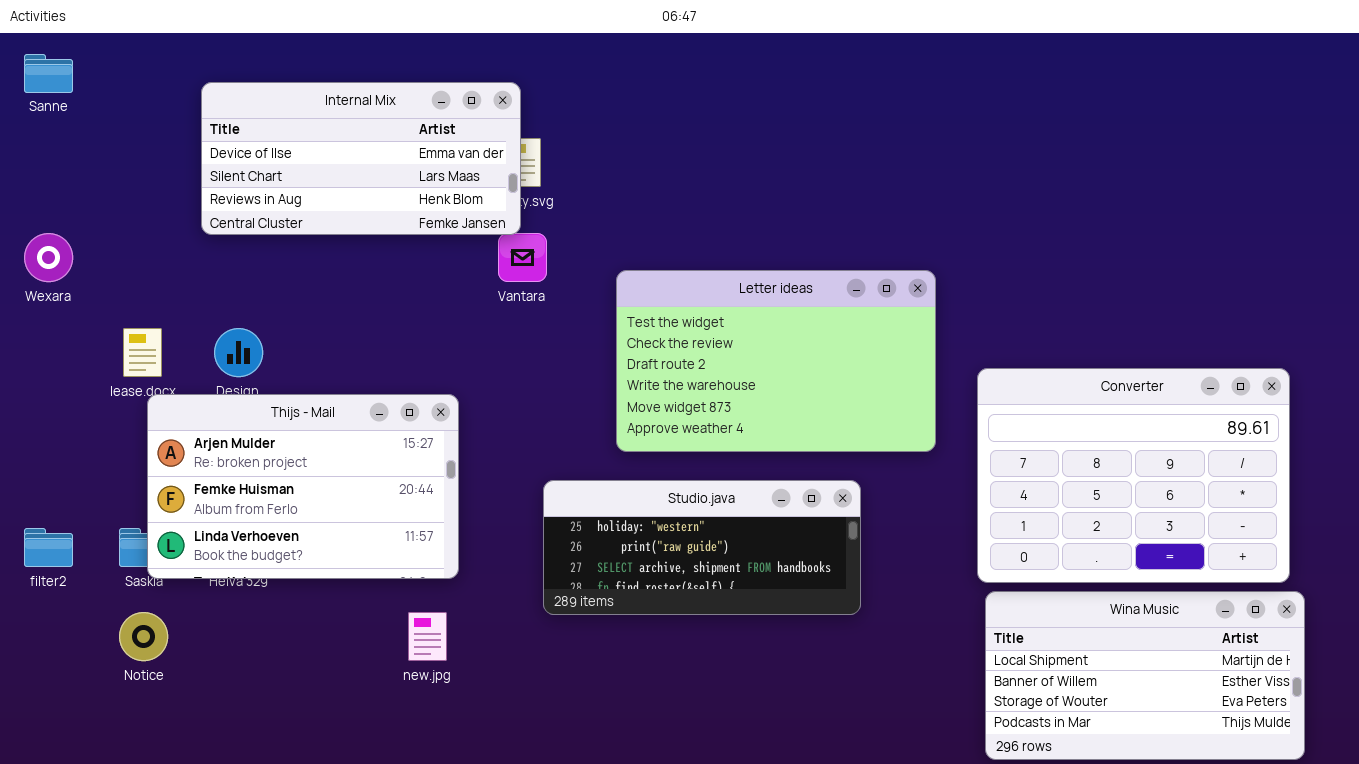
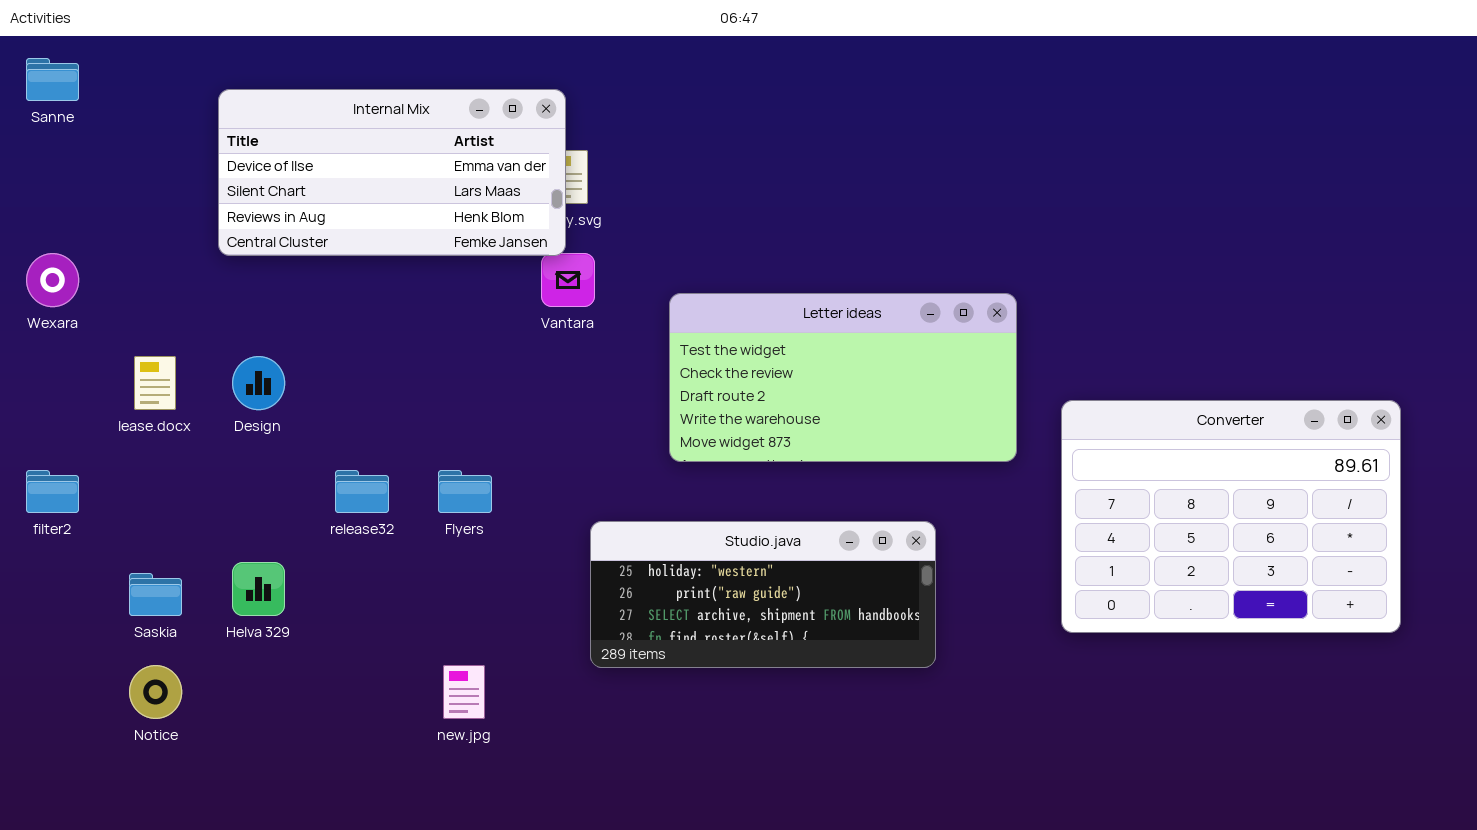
Letter ideas: [616,270,936,452] -> [669,293,1017,462], resized
Thijs - Mail: [147,394,459,579] -> none, closed
filter2: [24,528,73,567] -> [26,470,79,513], moved
Wina Music: [985,591,1305,760] -> none, closed

